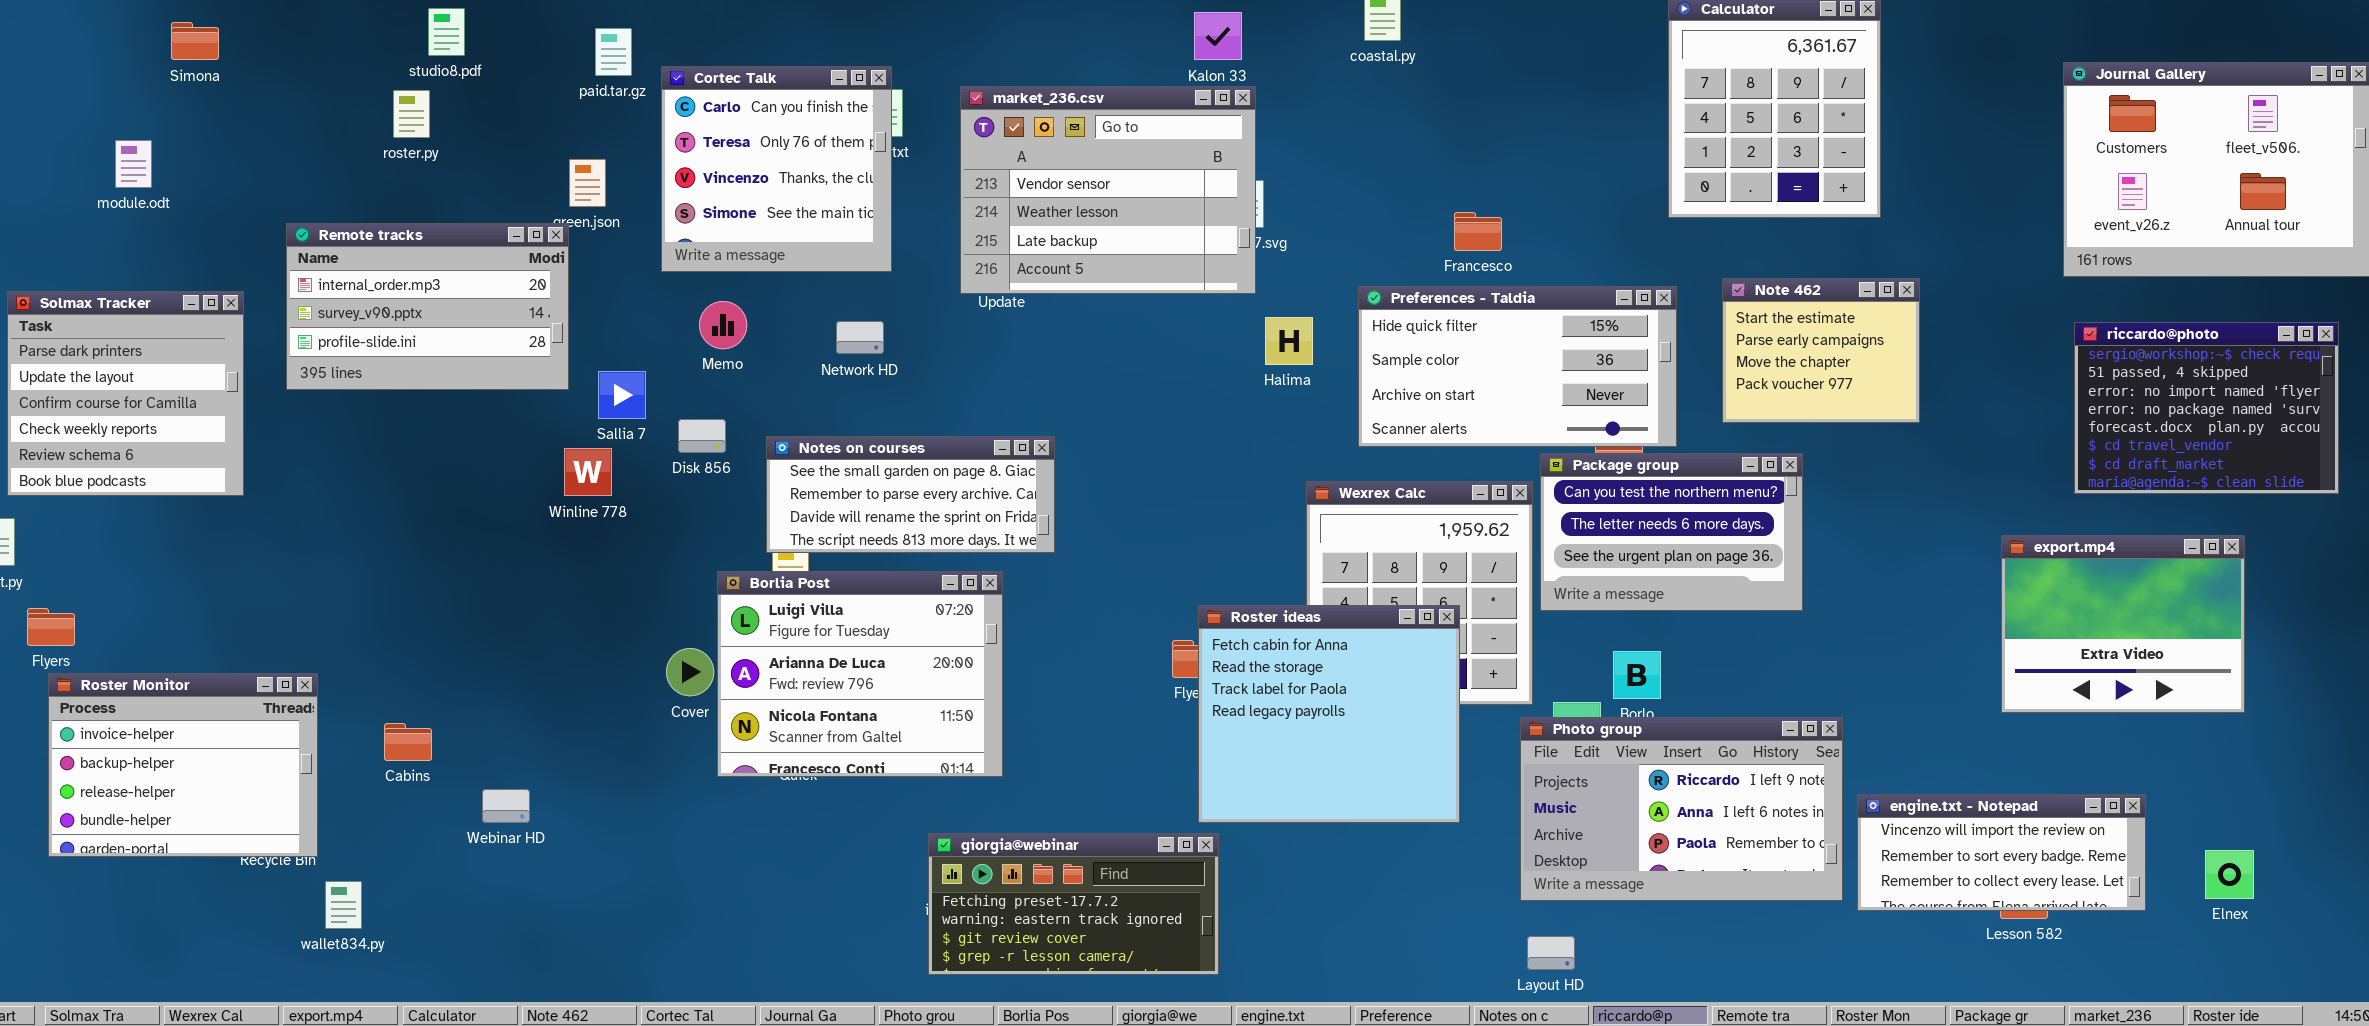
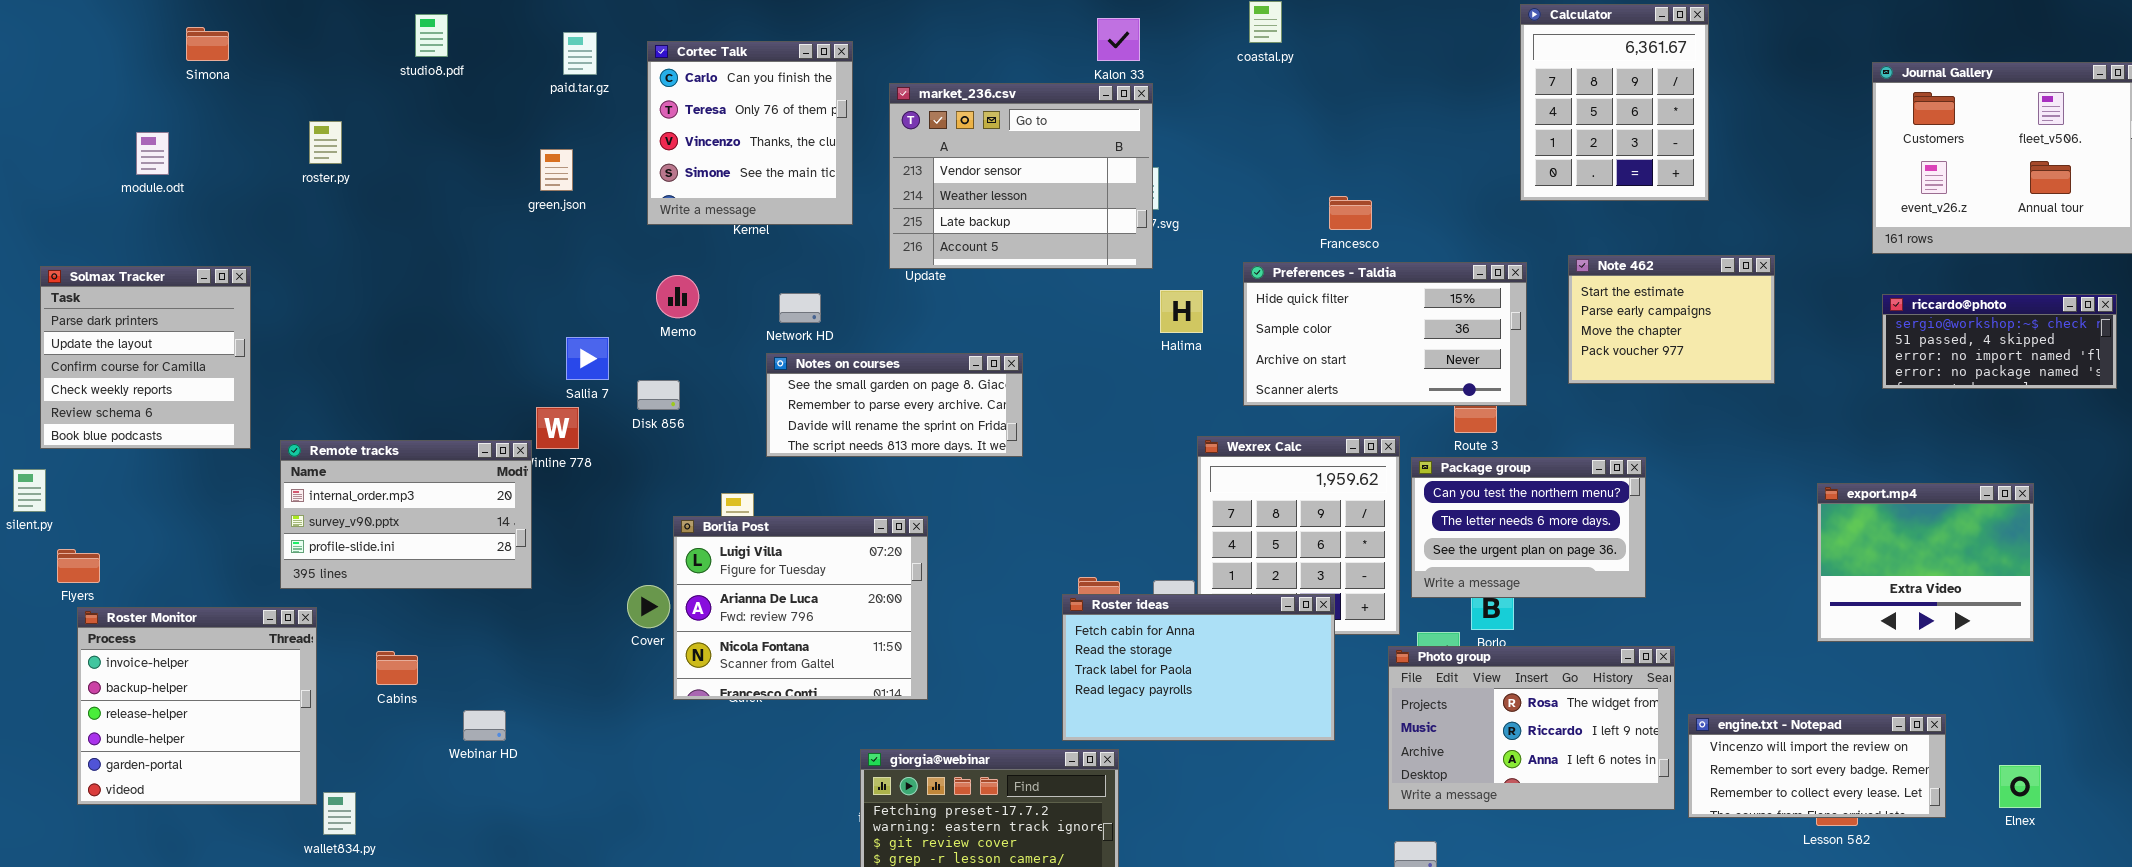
Cortec Talk: [661,66,892,272] -> [647,41,853,225], moved
roster.py: [393,90,430,138] -> [309,121,342,164], moved
Remote tracks: [286,223,569,390] -> [280,440,532,589], moved
Note 462: [1722,278,1920,423] -> [1568,255,1775,384], resized
riccardo@photo: [2074,322,2339,494] -> [1882,294,2117,389], resized
Notes on courses: [766,436,1055,553] -> [766,353,1023,457], moved
Package group: [1540,453,1803,611] -> [1411,457,1646,598], moved
Roster ideas: [1198,605,1460,823] -> [1062,594,1335,741], resized
Roster Monitor: [48,673,318,857] -> [77,607,317,805], resized
Photo group: [1520,717,1843,901] -> [1388,646,1675,810], scrolled up 1 row

